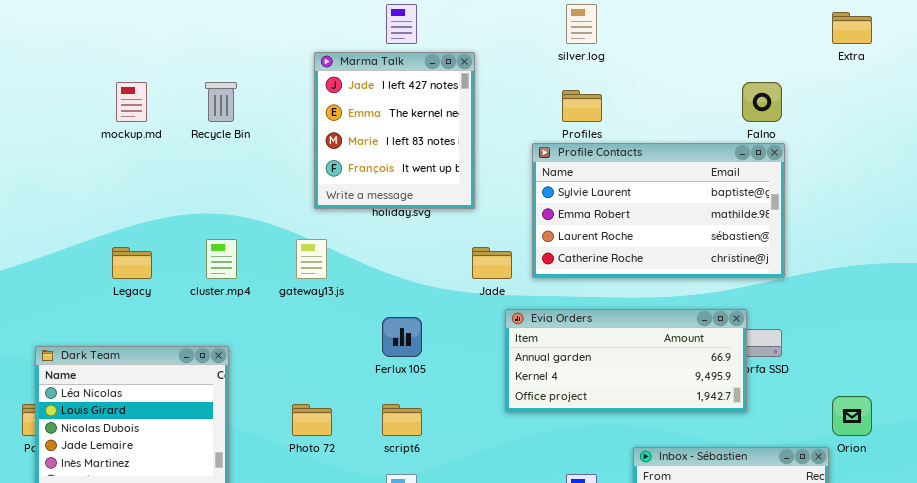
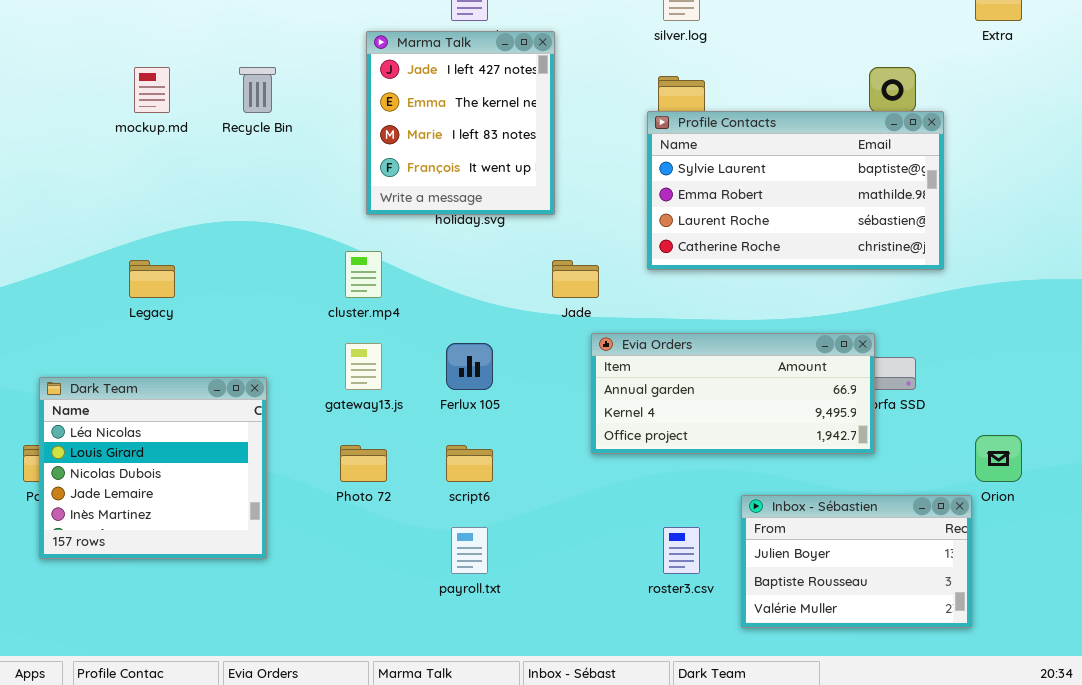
Profile Contacts: [532,143,785,278] -> [647,111,944,270], moved
cluster.mp4: [206,239,237,279] -> [345,251,382,298], moved
gateway13.js: [296,239,327,279] -> [345,343,382,390], moved

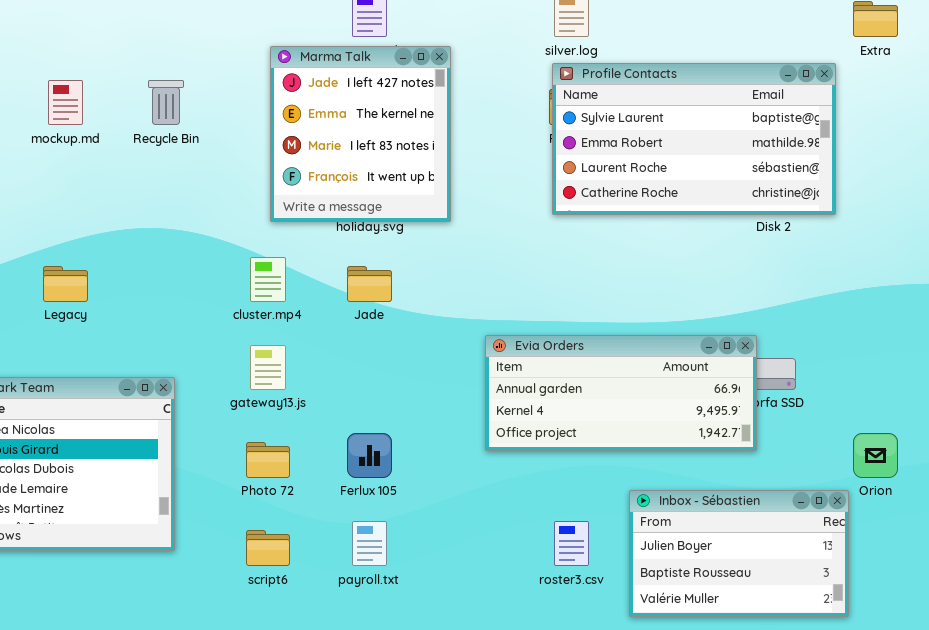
Profile Contacts: [647,111,944,270] -> [552,63,836,215], moved
Jade: [552,260,599,298] -> [347,266,392,302], moved
Ferlux 105: [446,343,493,390] -> [347,433,392,478], moved
script6: [446,445,493,482] -> [246,530,290,566], moved

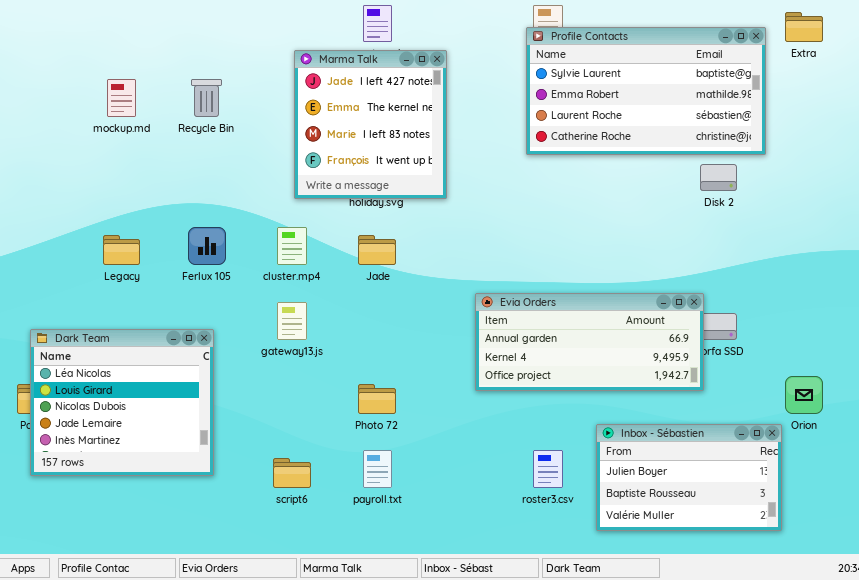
Profile Contacts: [552,63,836,215] -> [526,27,766,155], moved
Ferlux 105: [347,433,392,478] -> [188,227,226,265], moved
Photo 72: [246,442,290,478] -> [358,384,396,414], moved

